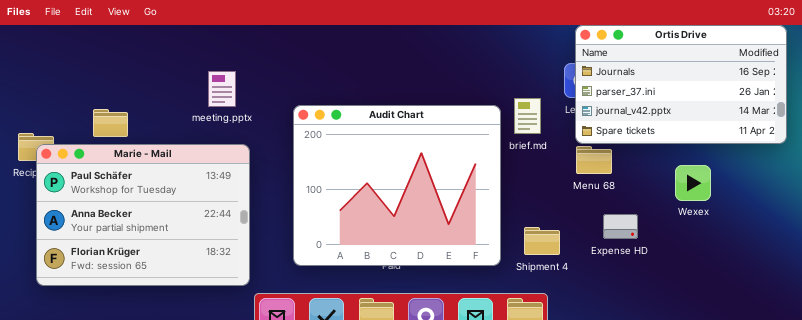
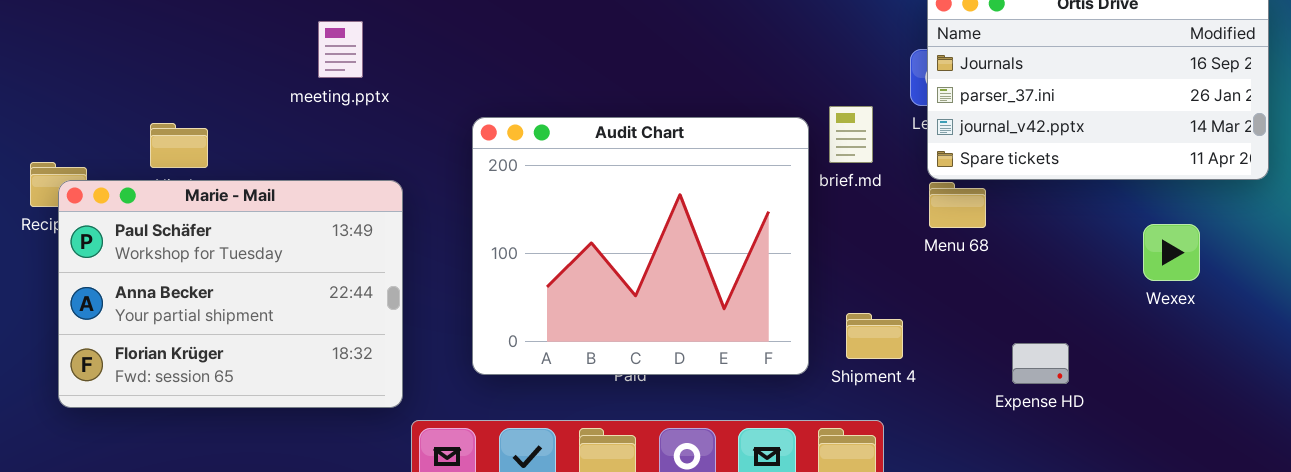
meeting.pptx: [208,71,236,107] -> [318,21,363,78], moved
Wexex: [675,165,711,201] -> [1143,224,1200,281], moved
Expense HD: [603,214,638,239] -> [1012,343,1069,384], moved

